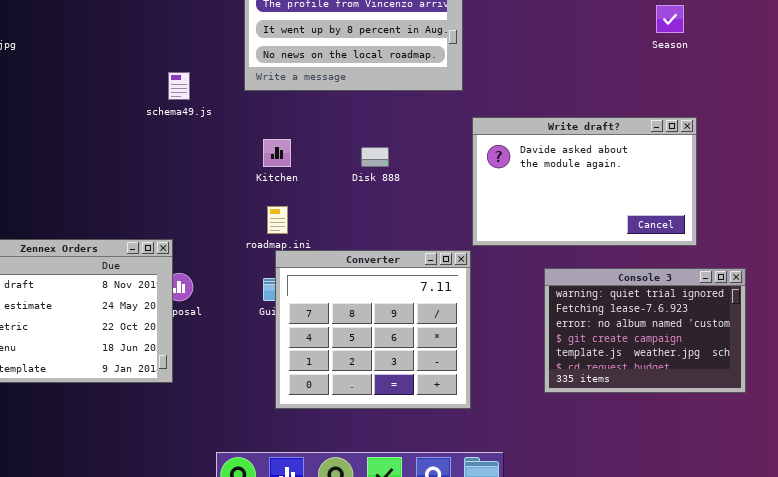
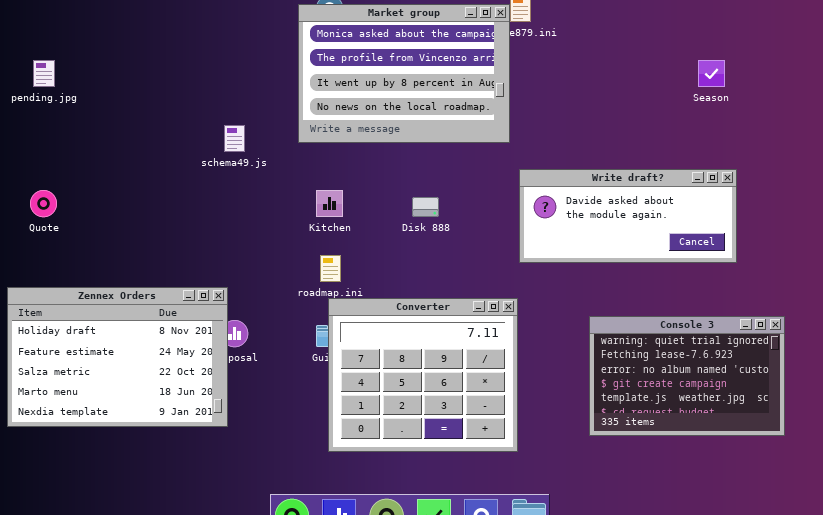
Write draft?: [472,117,697,246] -> [519,169,737,263], resized

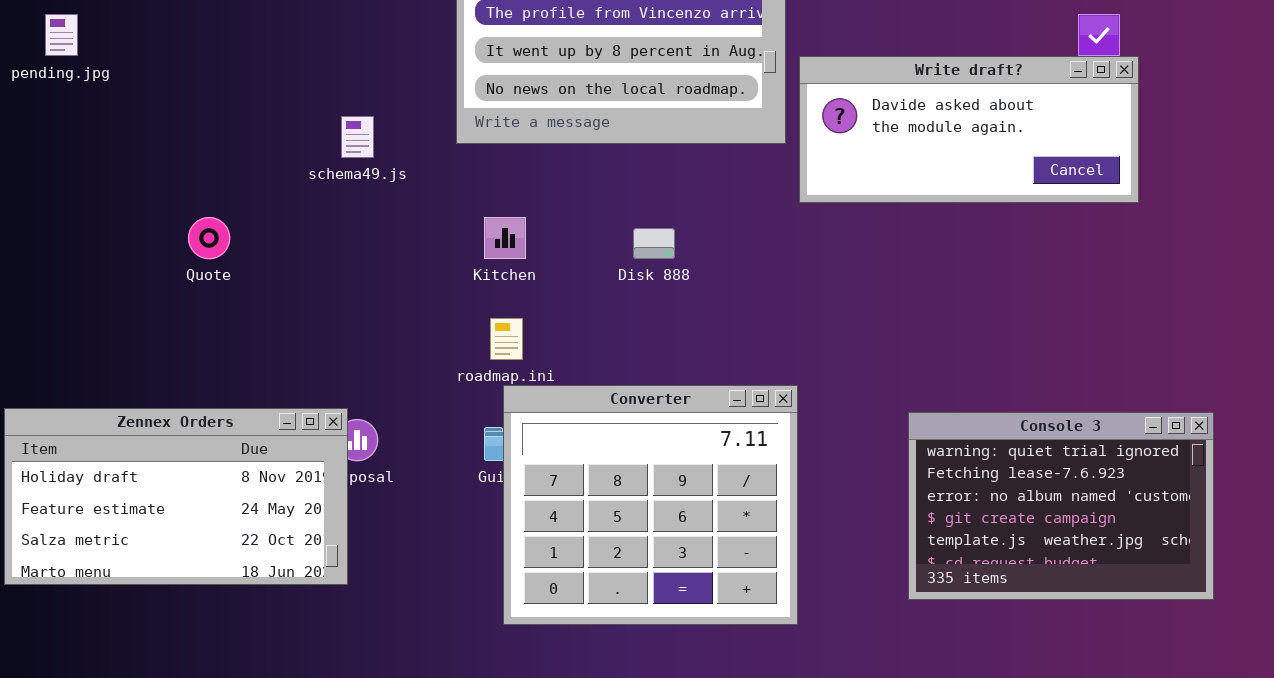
Write draft?: [519,169,737,263] -> [799,56,1139,203], moved
Quote: [30,190,57,217] -> [188,217,230,259], moved
Zennex Orders: [7,287,228,427] -> [4,408,348,585], resized

